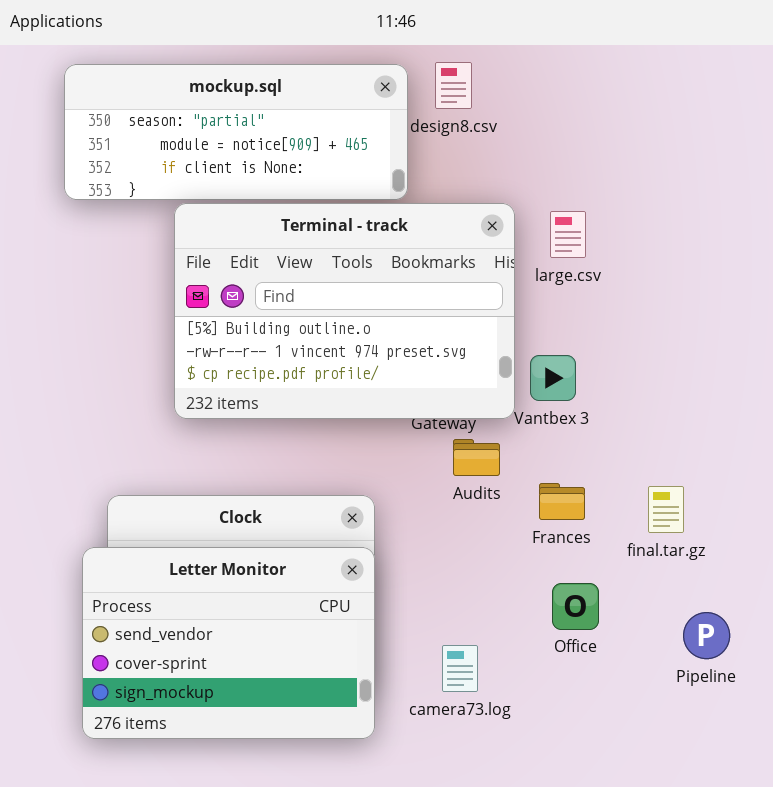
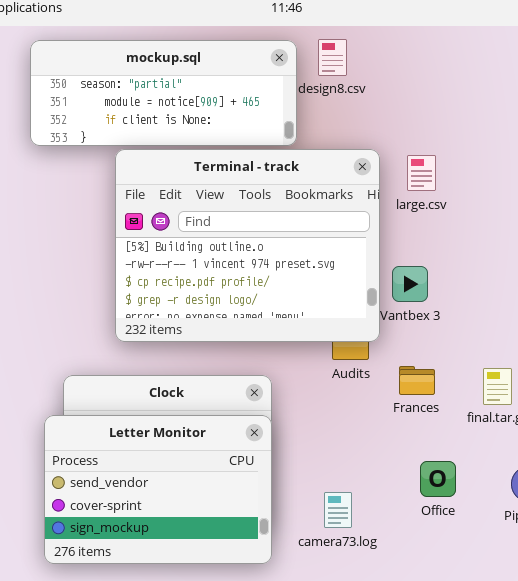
Terminal - track: [174,203,515,419] -> [115,149,380,342], resized
Office: [552,583,599,630] -> [420,461,456,497], moved

